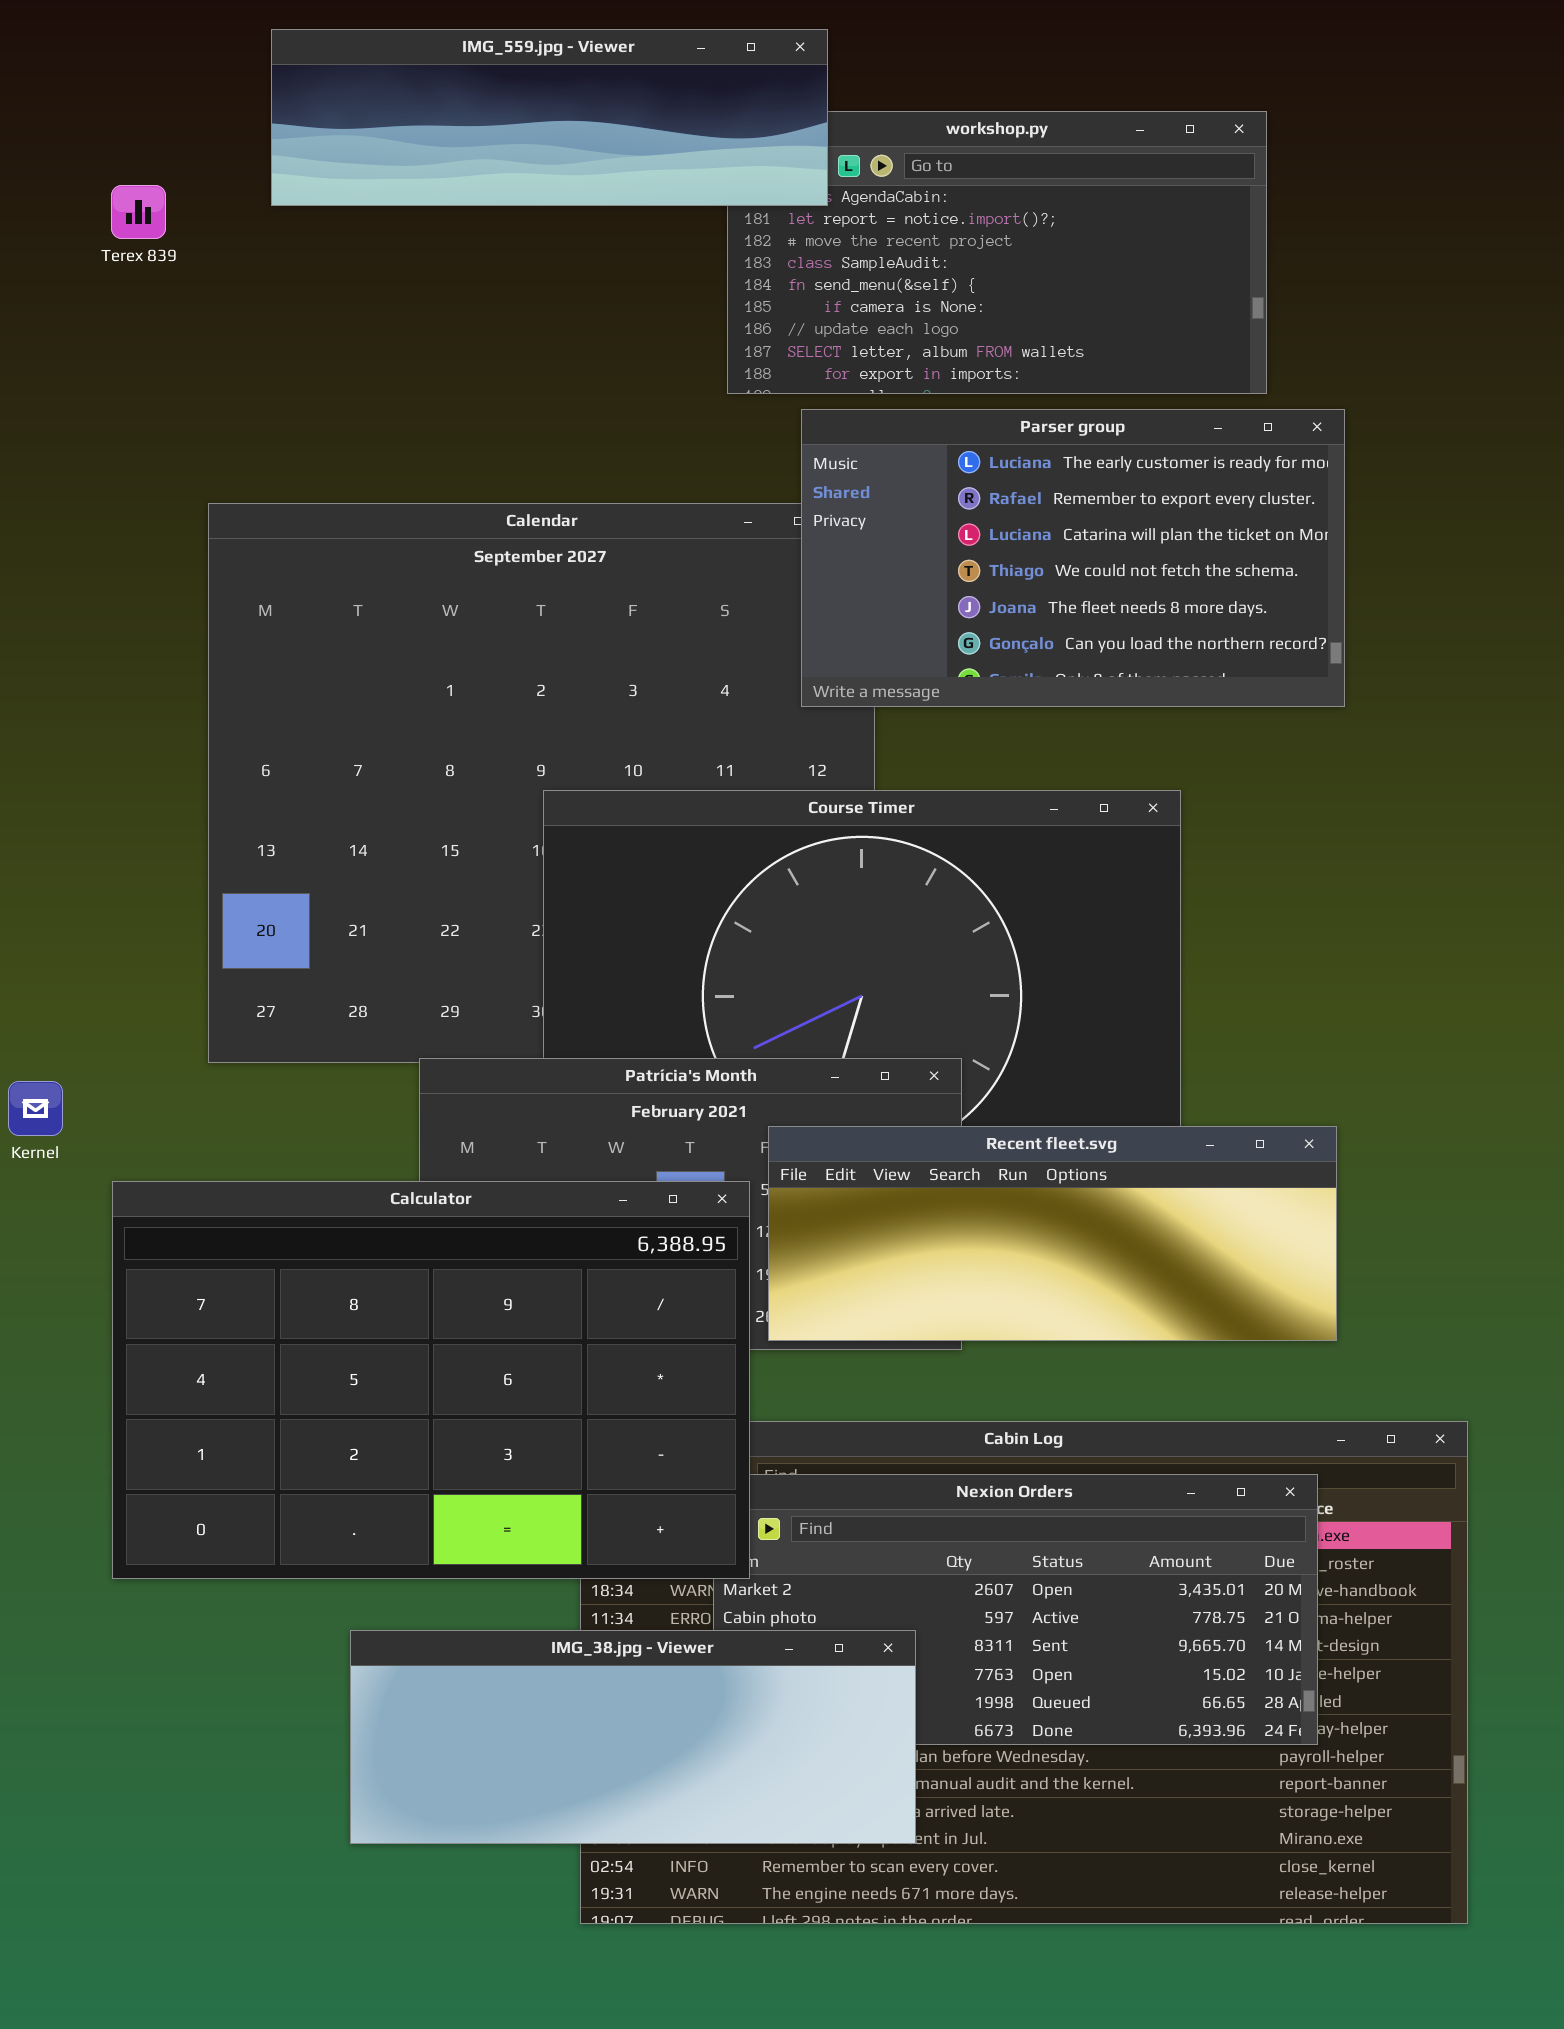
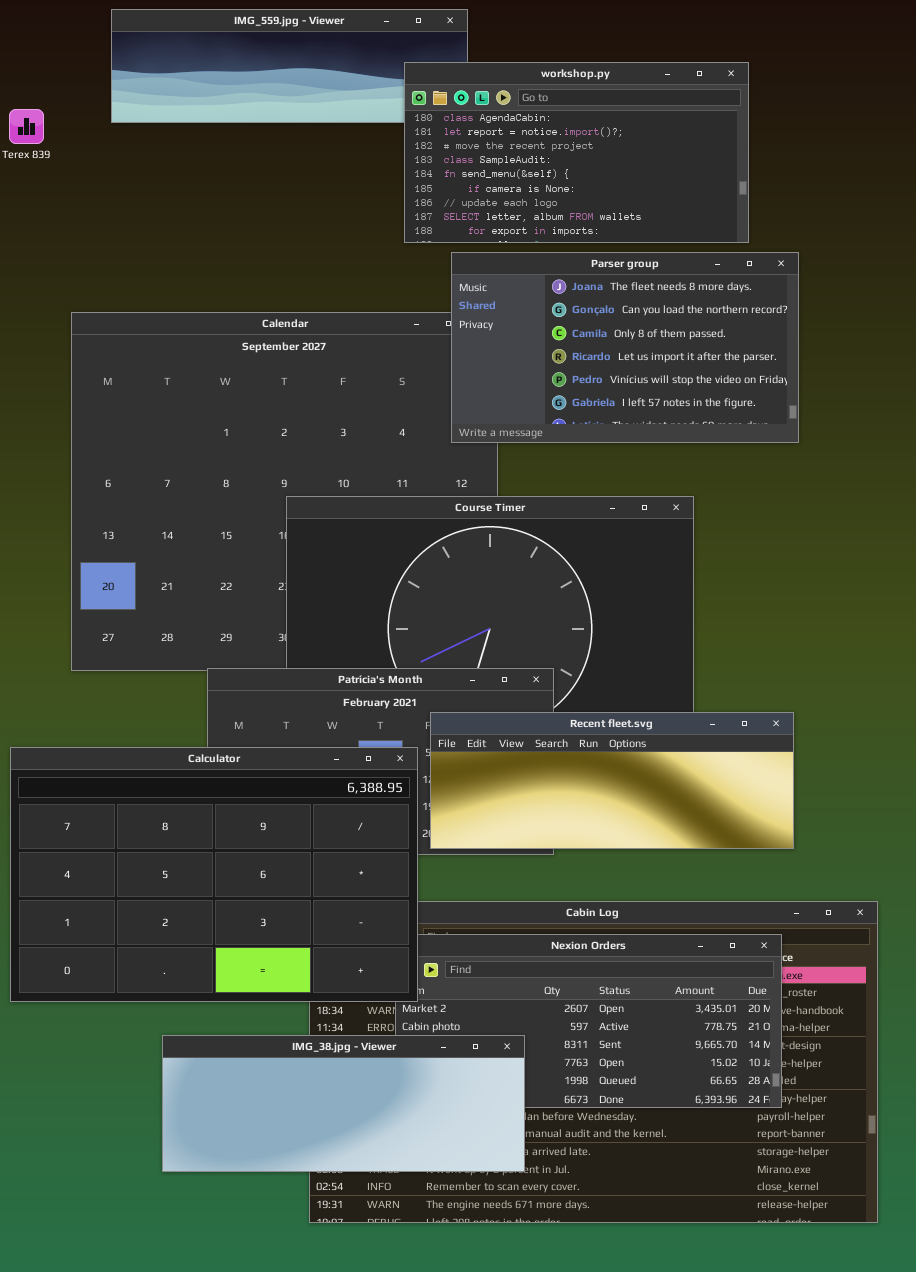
workshop.py: [727,111,1267,394] -> [404,62,749,243], raised
Parser group: [801,409,1345,707] -> [451,252,799,443], scrolled down 4 rows

